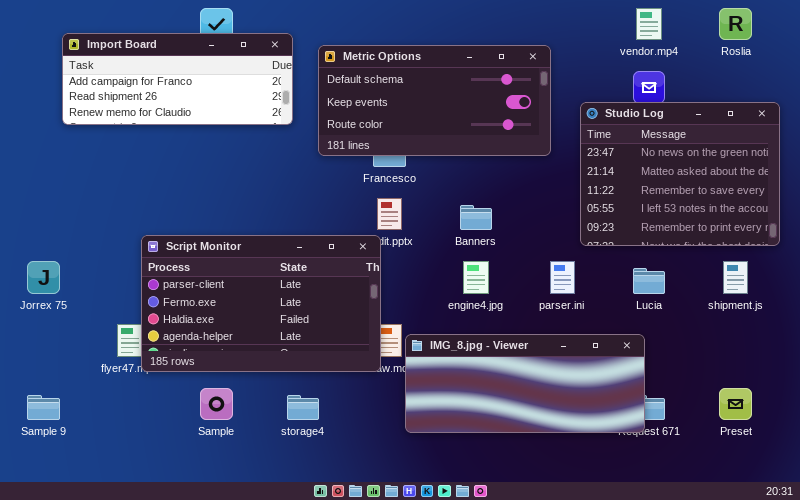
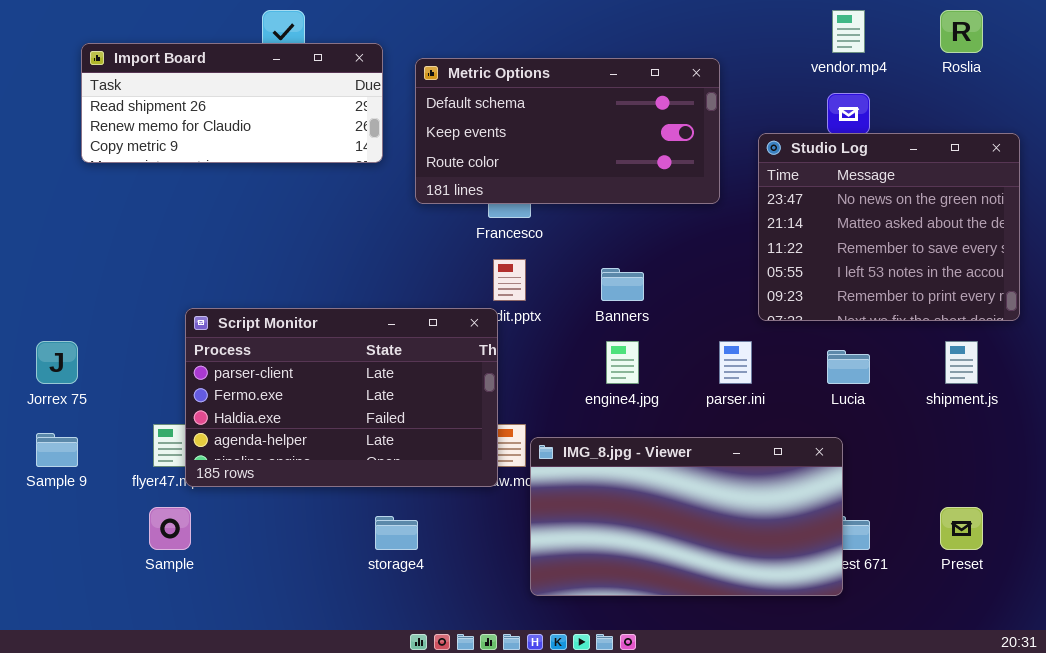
Import Board: [62,33,293,125] -> [81,43,383,163], scrolled down 1 row
IMG_8.jpg - Viewer: [405,334,645,433] -> [530,437,843,596], resized
Sample: [200,388,233,420] -> [149,507,191,550], moved
Sample 9: [27,395,60,420] -> [36,433,78,467], moved

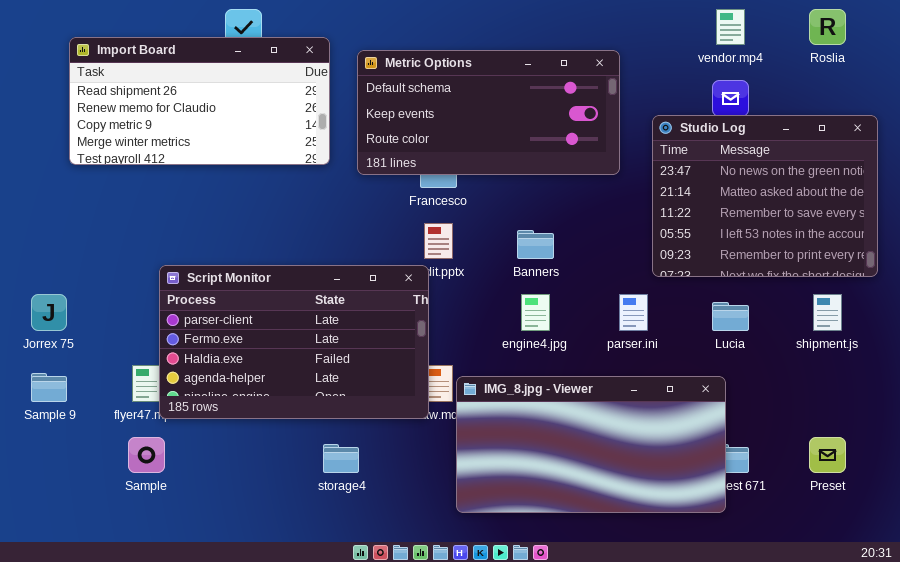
Import Board: [81,43,383,163] -> [69,37,330,165], resized

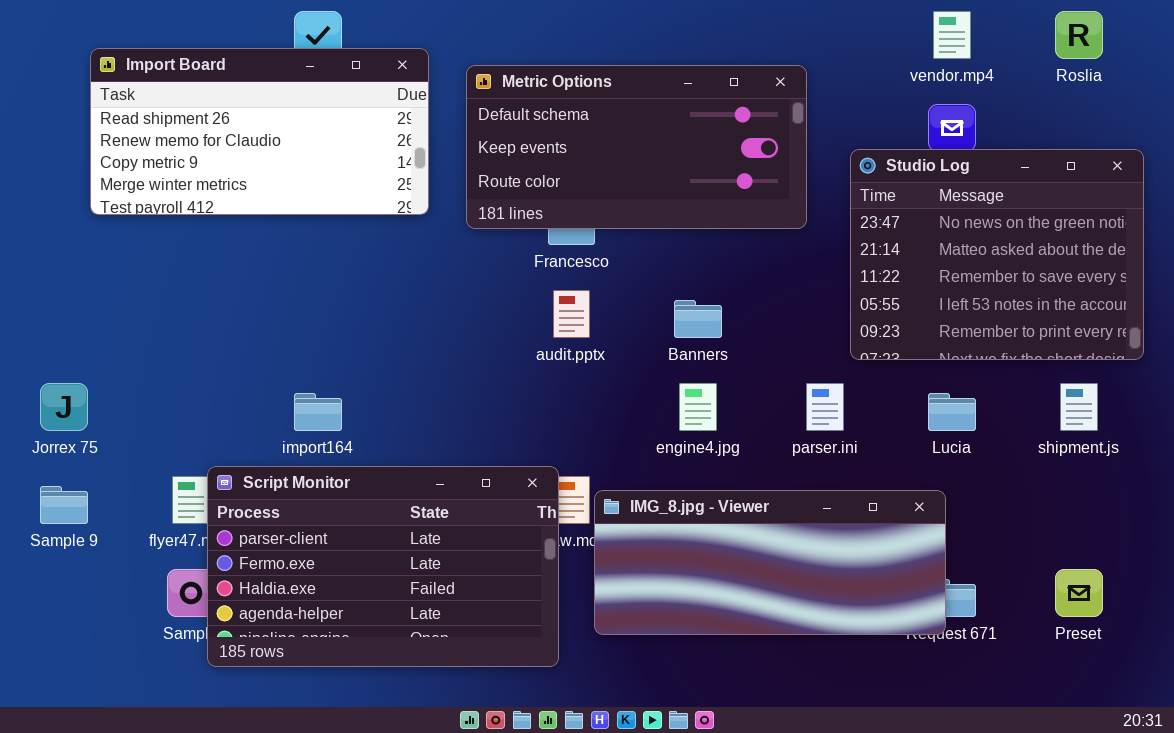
Script Monitor: [159,265,429,419] -> [207,466,559,667], moved
IMG_8.jpg - Viewer: [456,376,726,513] -> [594,490,946,635], resized

